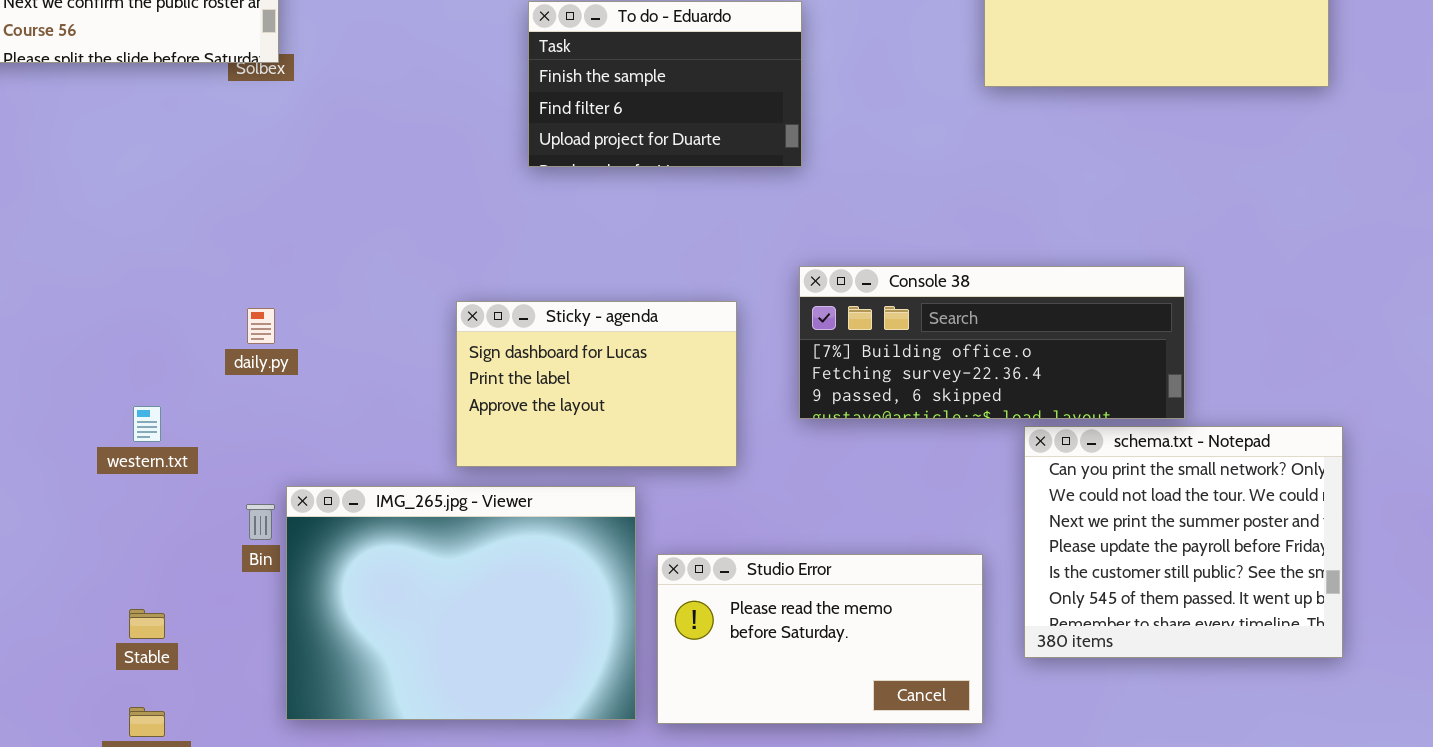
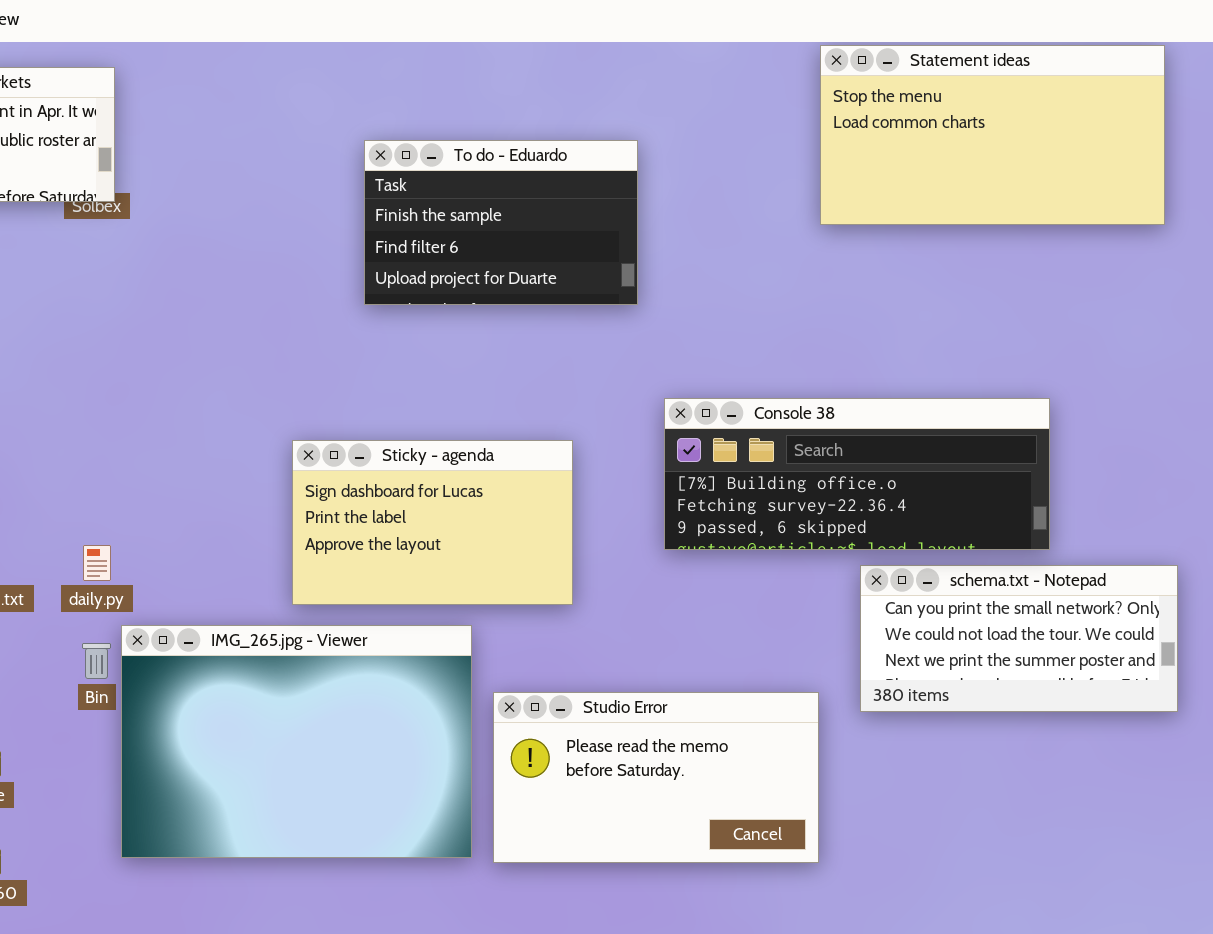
Console 38: [799,266,1185,419] -> [664,398,1050,550], moved
daily.py: [247,308,275,344] -> [83,545,111,581], moved
schema.txt - Notepad: [1024,426,1343,658] -> [860,565,1178,712], resized

